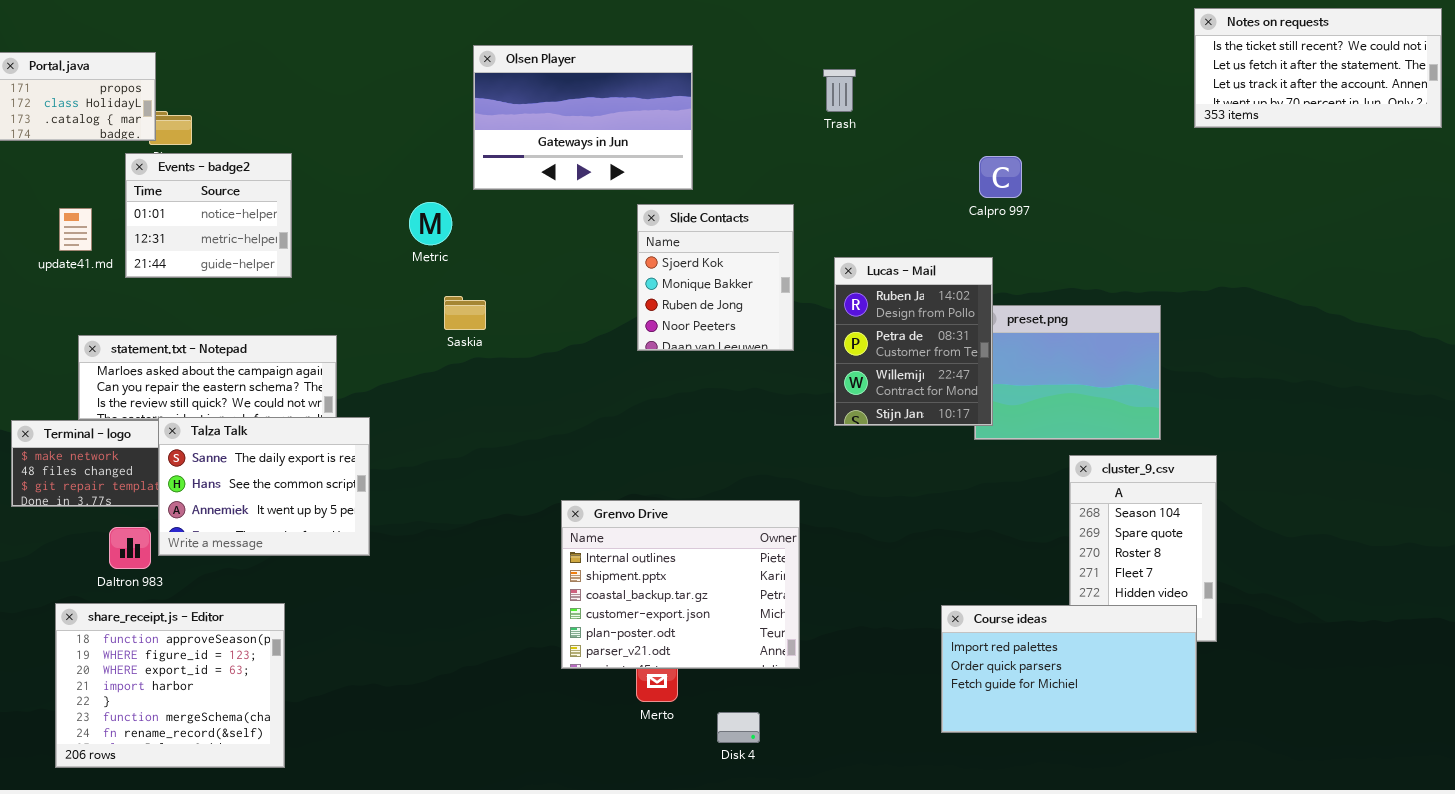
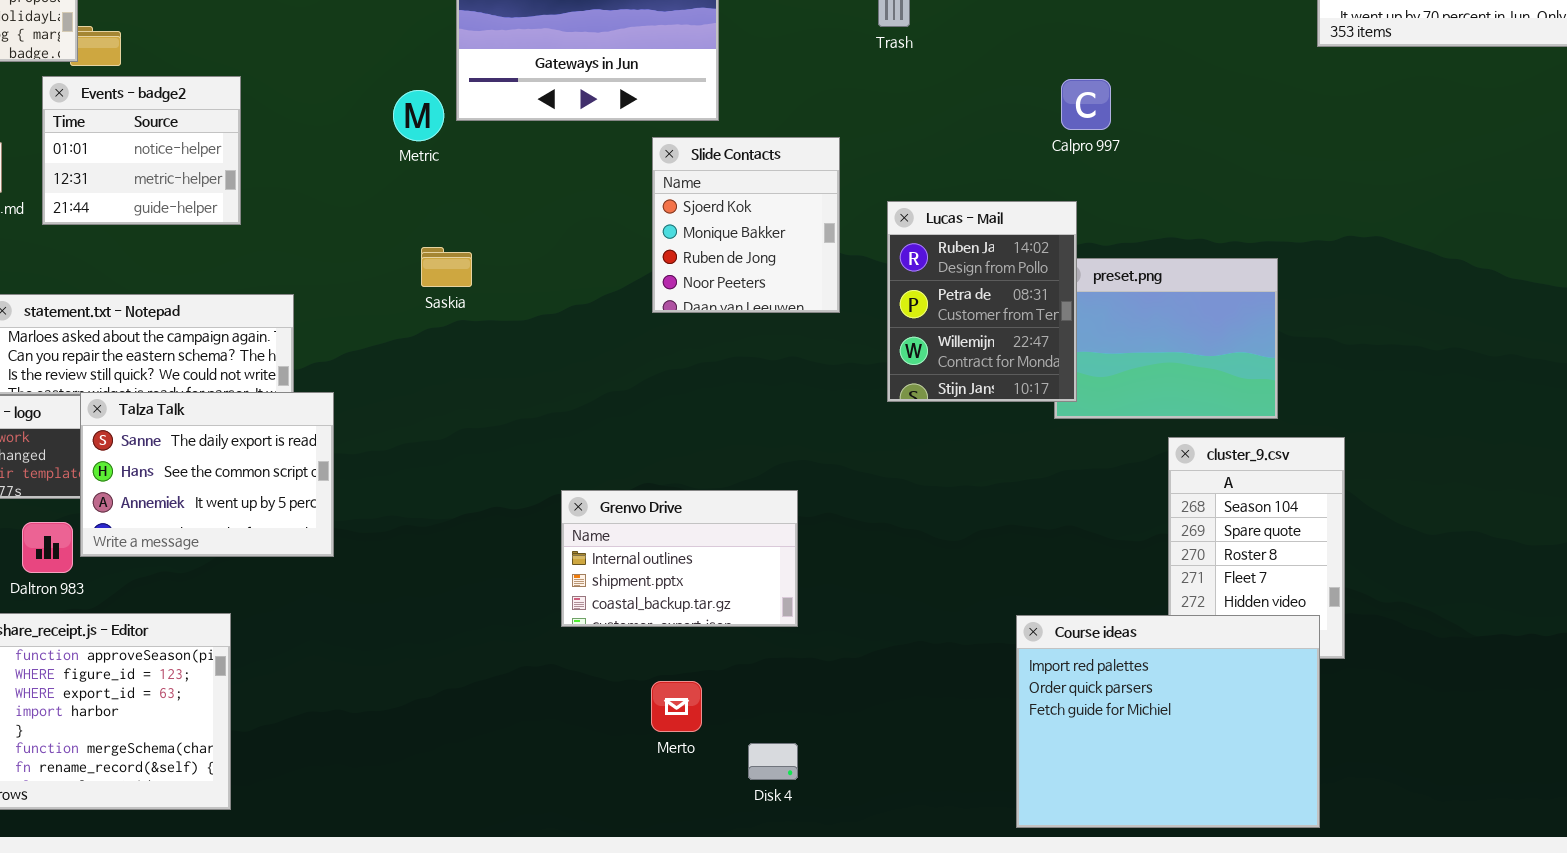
Metric: [409,202,452,245] -> [393,90,444,141], moved
Grenvo Drive: [561,500,800,669] -> [561,490,798,627], resized
Course ideas: [941,605,1197,733] -> [1016,615,1320,828], resized

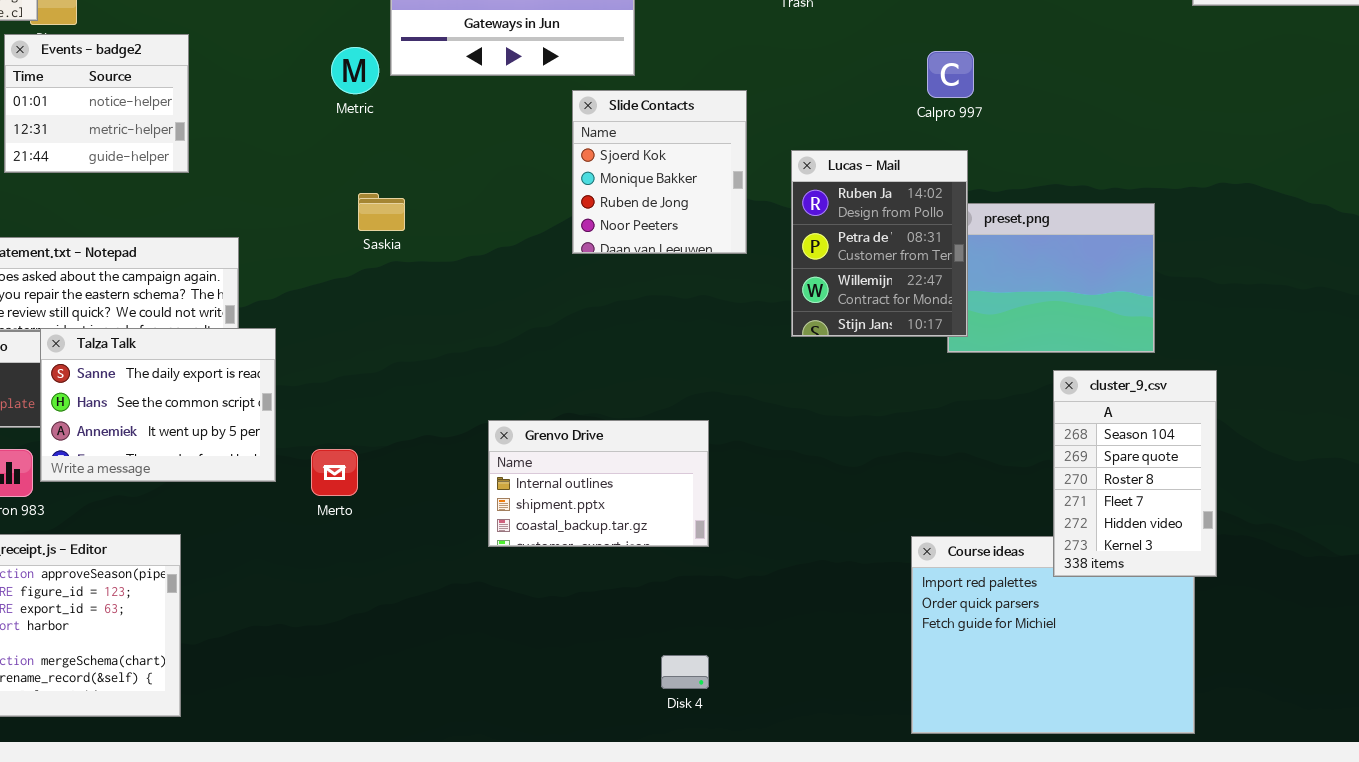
Calpro 997: [1061,79,1111,130] -> [927,51,974,98], moved
cluster_9.csv: [1168,437,1345,659] -> [1053,370,1217,577], raised
Merto: [651,681,702,732] -> [311,449,358,496], moved

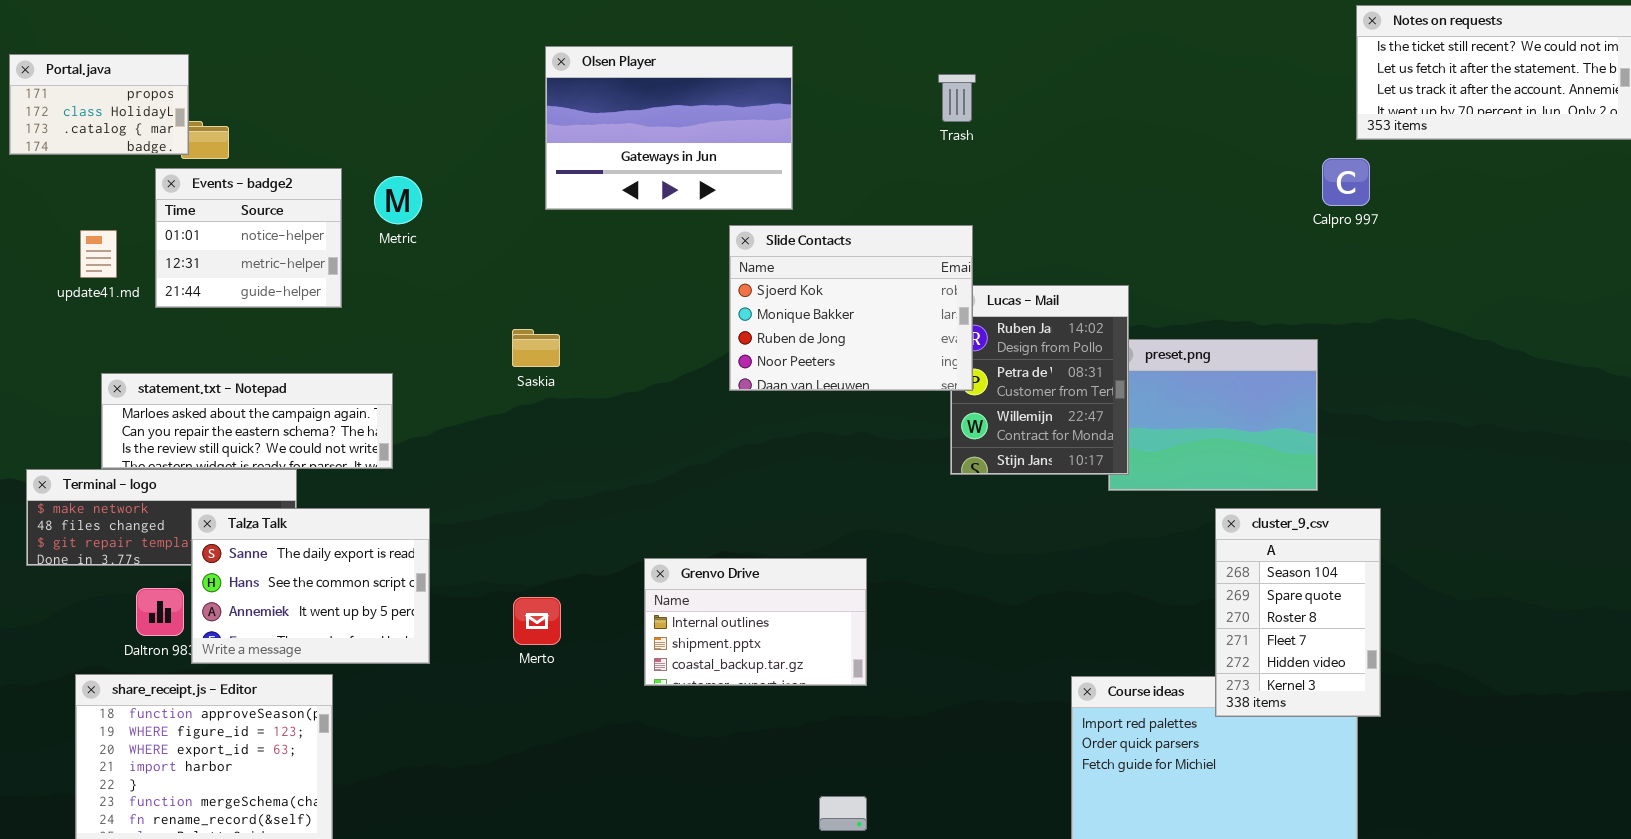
Metric: [331,47,379,94] -> [374,176,422,224], moved
Calpro 997: [927,51,974,98] -> [1322,158,1370,206], moved
Slide Contacts: [572,90,747,254] -> [729,225,973,391], resized
Talza Talk: [40,328,276,482] -> [191,508,430,664], moved
Merto: [311,449,358,496] -> [513,597,561,645], moved

